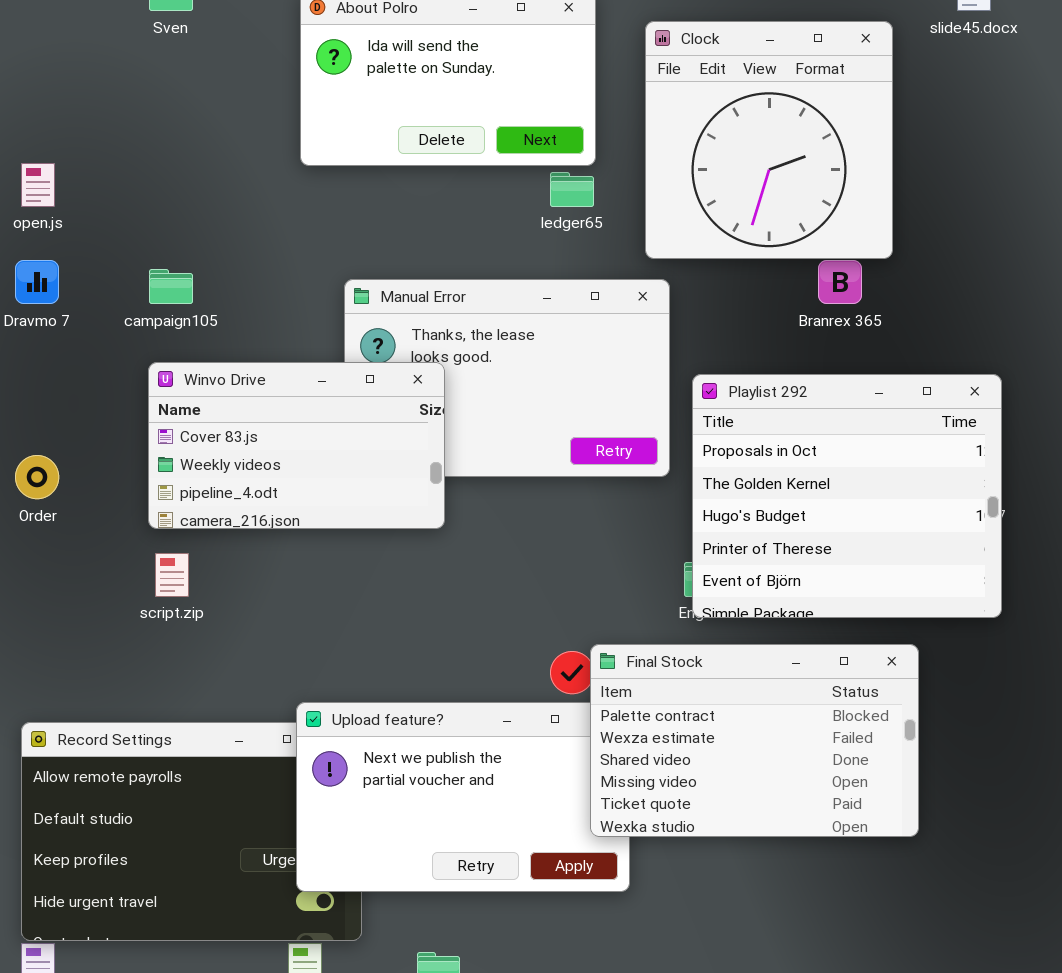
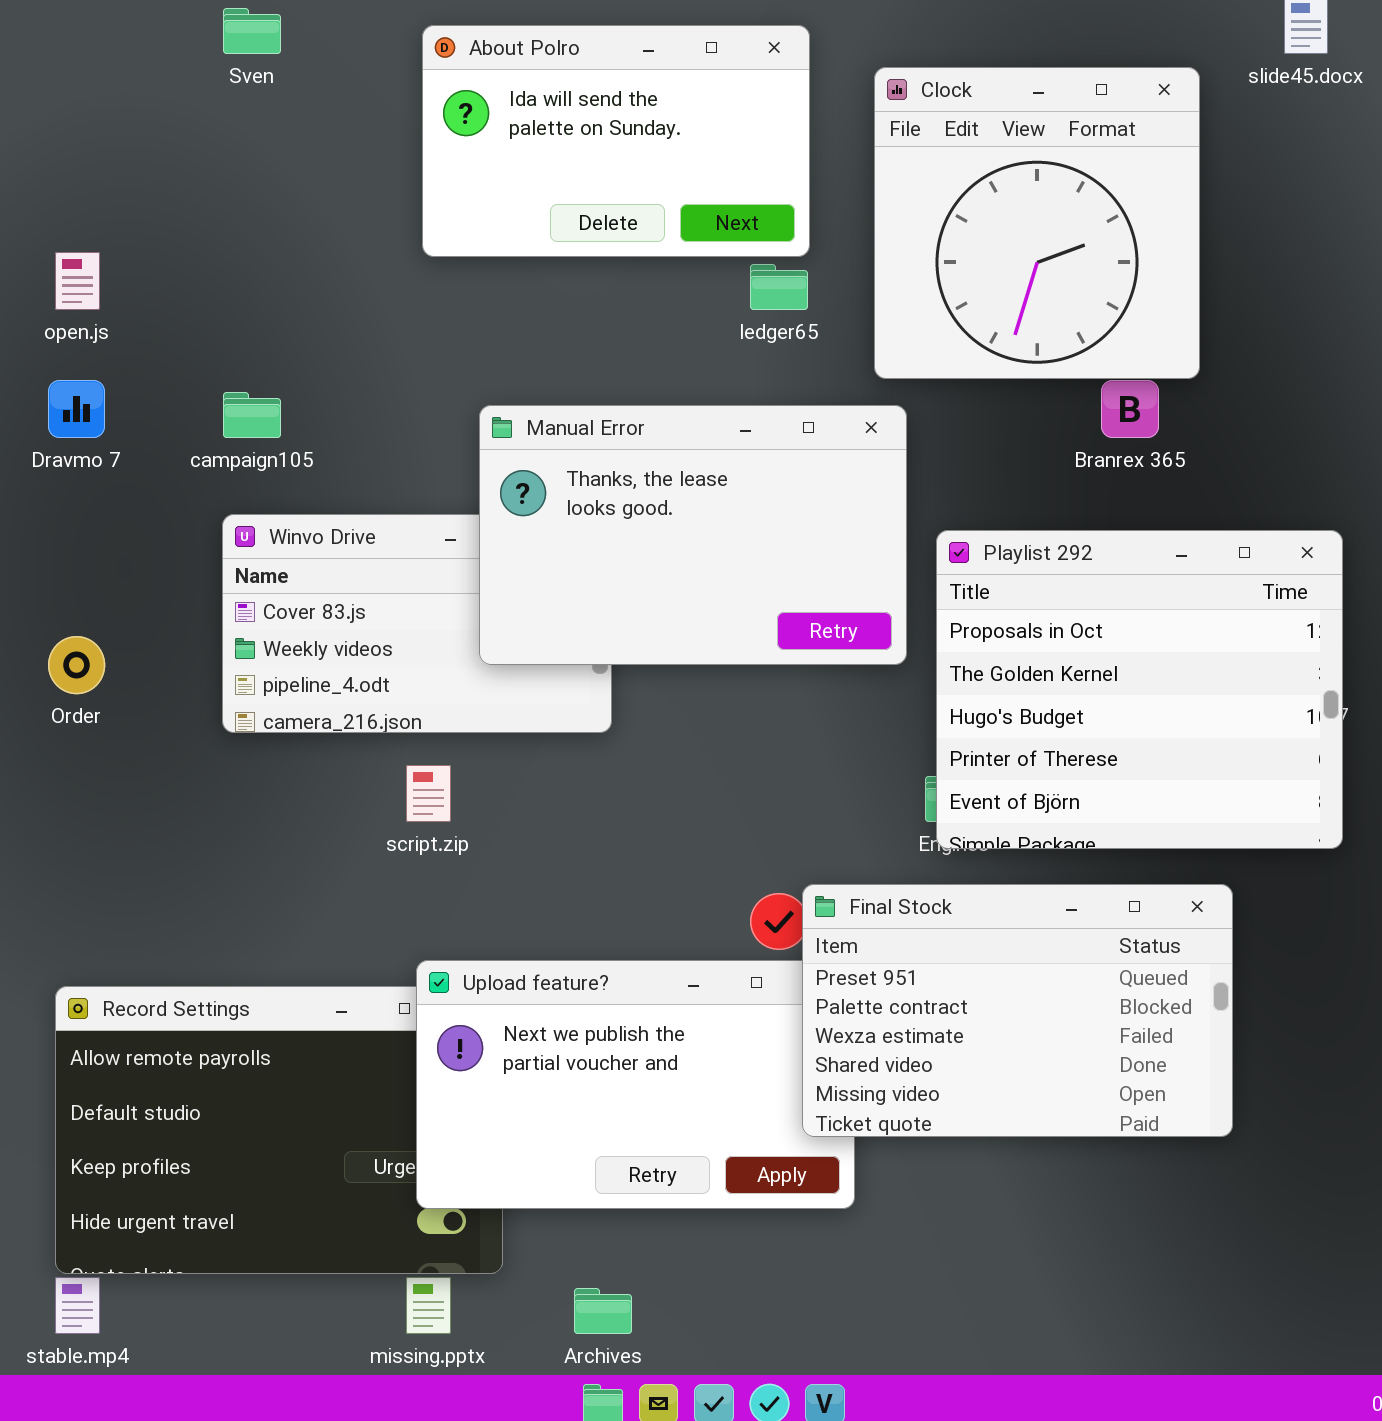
Manual Error: [344,279,670,477] -> [479,405,907,665], raised
script.zip: [155,553,189,597] -> [406,765,451,822], moved
Final Stock: [590,644,919,837] -> [802,884,1233,1137], scrolled up 1 row

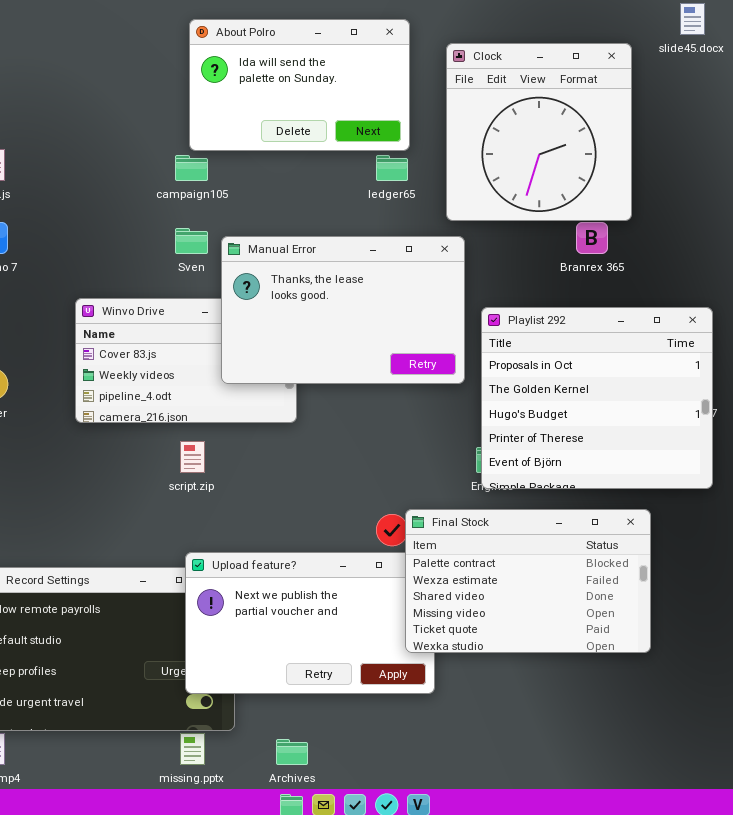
Sven: [223,8,281,54] -> [175,228,208,254], moved
campaign105: [223,392,281,438] -> [175,155,208,181], moved
Final Stock: [802,884,1233,1137] -> [405,509,651,653], scrolled down 1 row

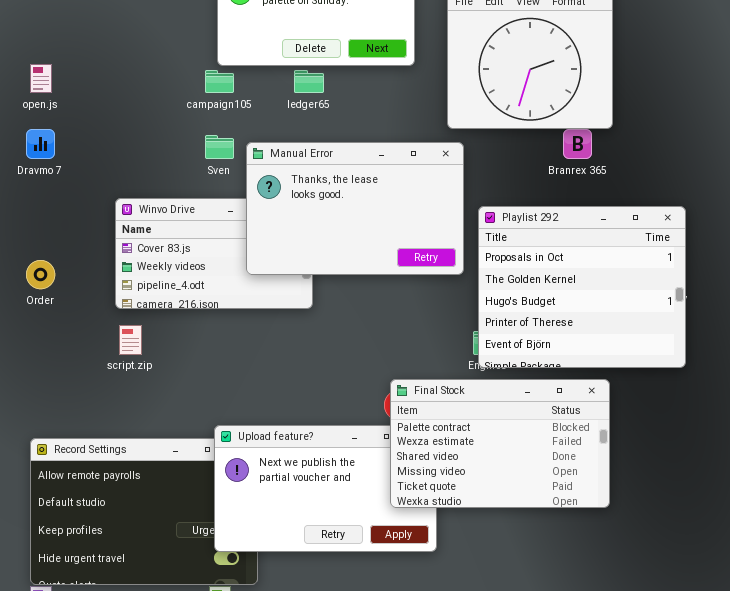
ledger65: [376,155,408,181] -> [294,70,324,93], moved
script.zip: [180,441,205,473] -> [119,325,142,355], moved
Final Stock: [405,509,651,653] -> [390,379,610,508], moved

